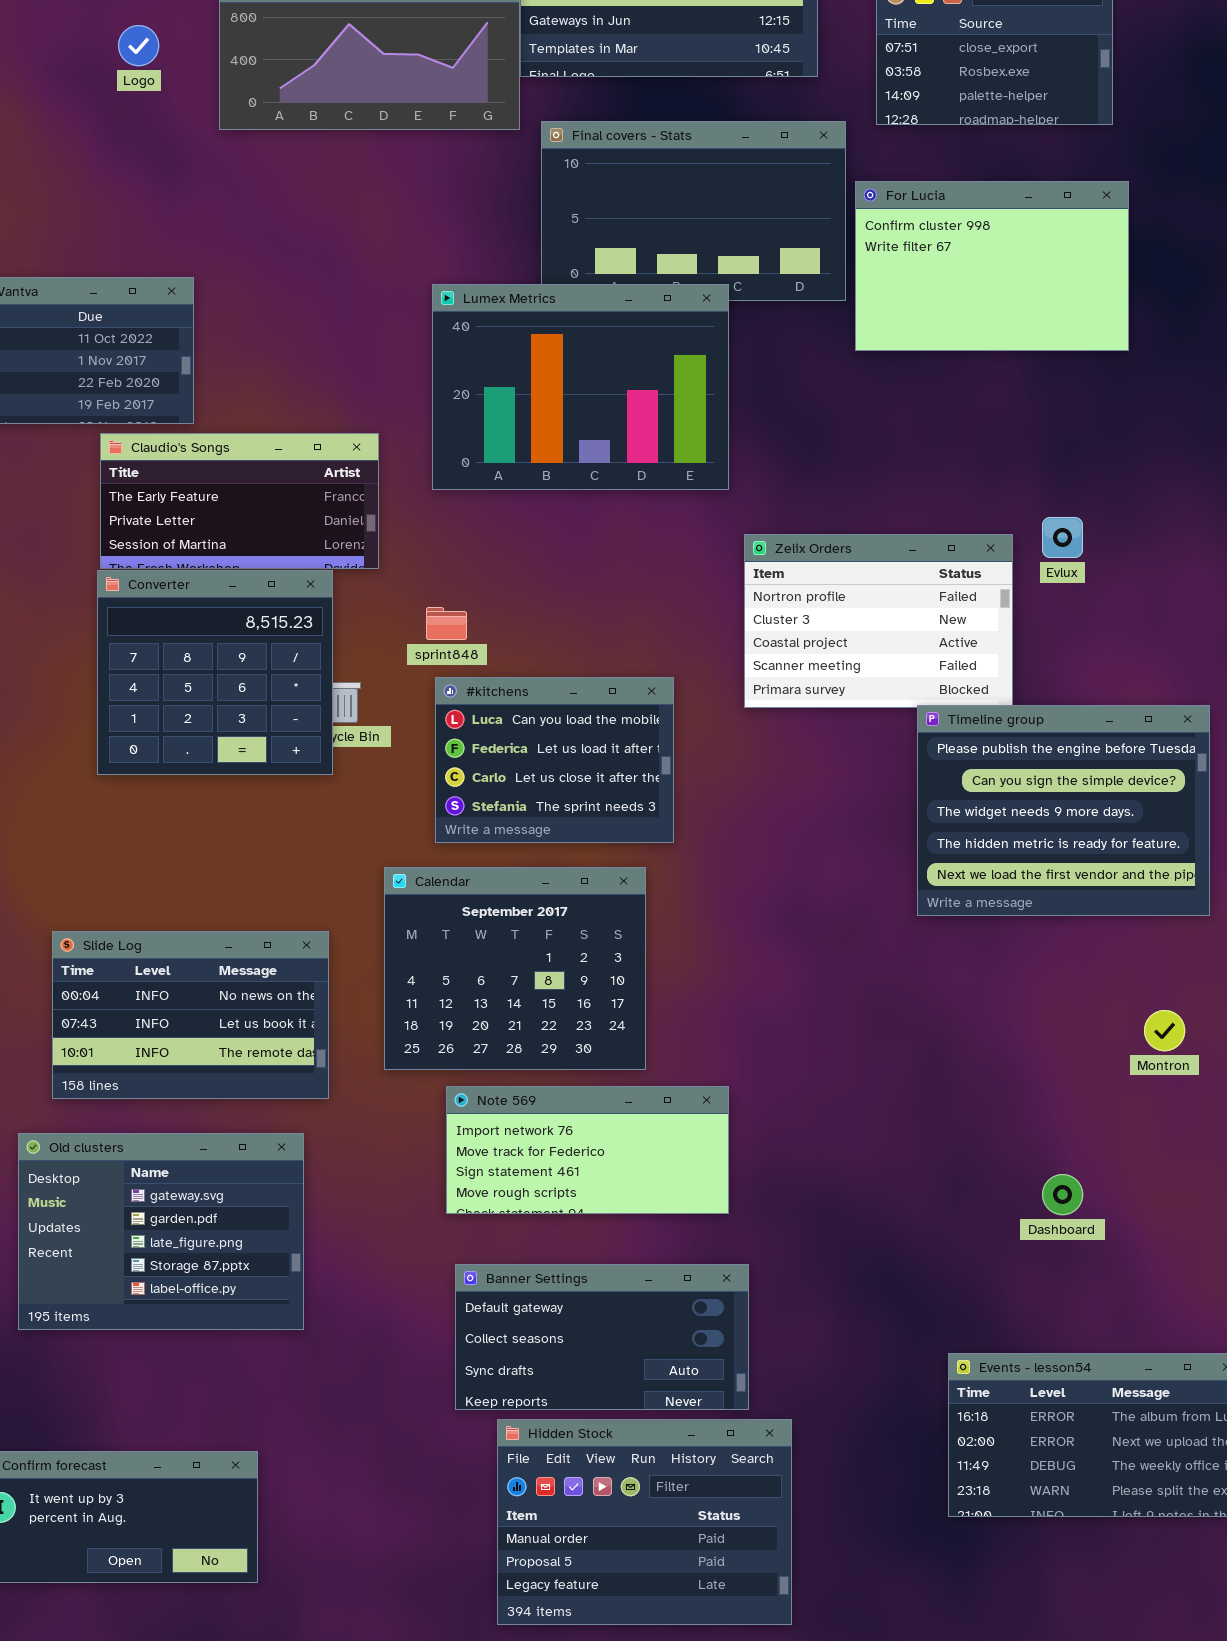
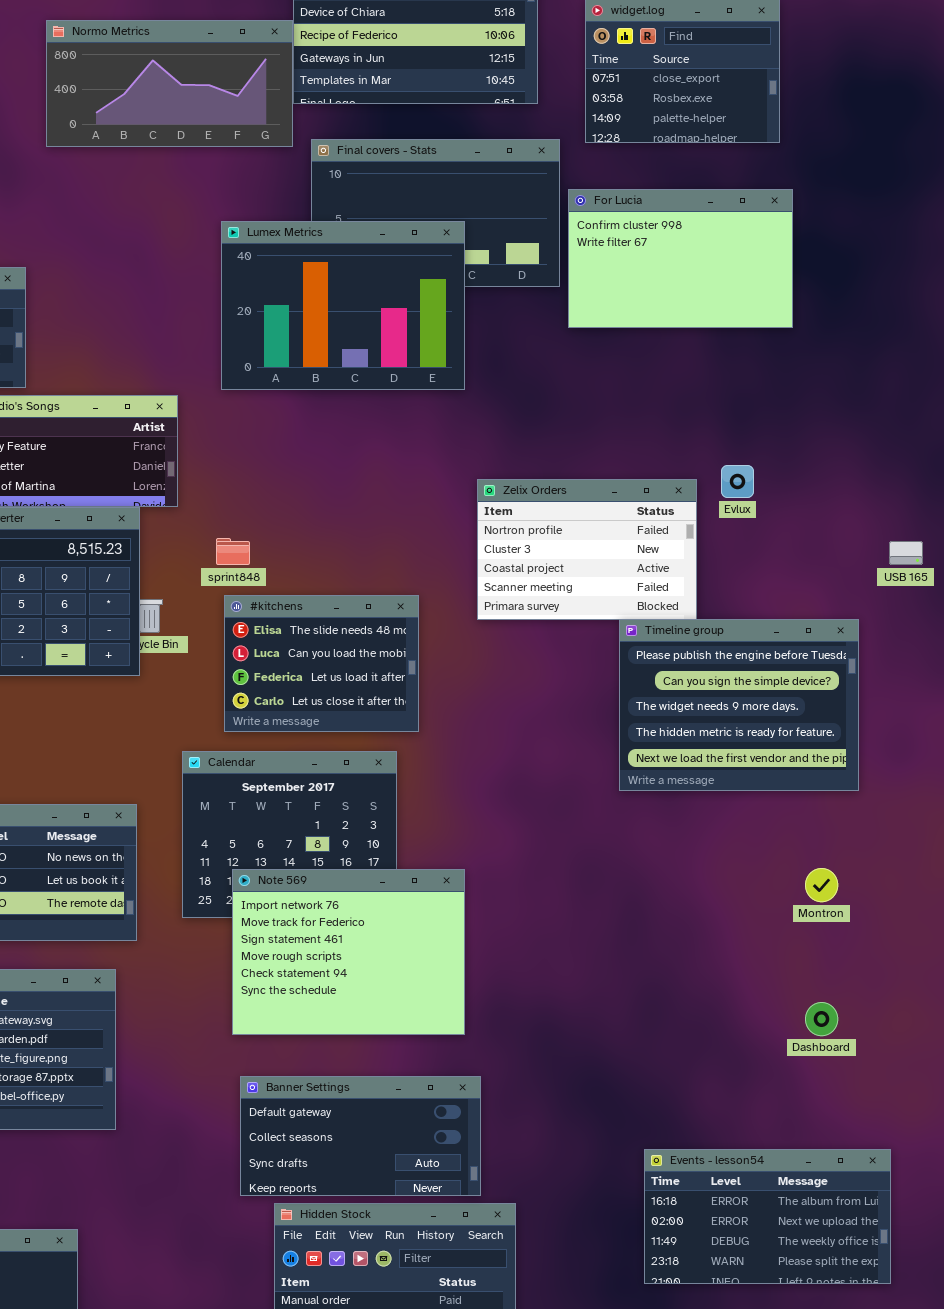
Lumex Metrics: [432,284,729,490] -> [221,221,465,390], moved
#kitchens: [435,677,674,843] -> [224,595,419,732], scrolled up 1 row
Note 569: [446,1086,729,1214] -> [232,869,465,1035], resized
Dashboard: [1042,1174,1083,1215] -> [805,1002,838,1036], moved

